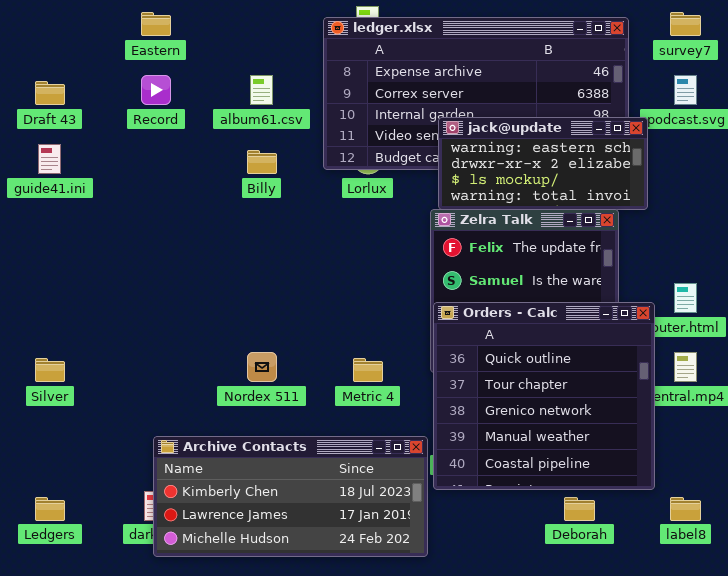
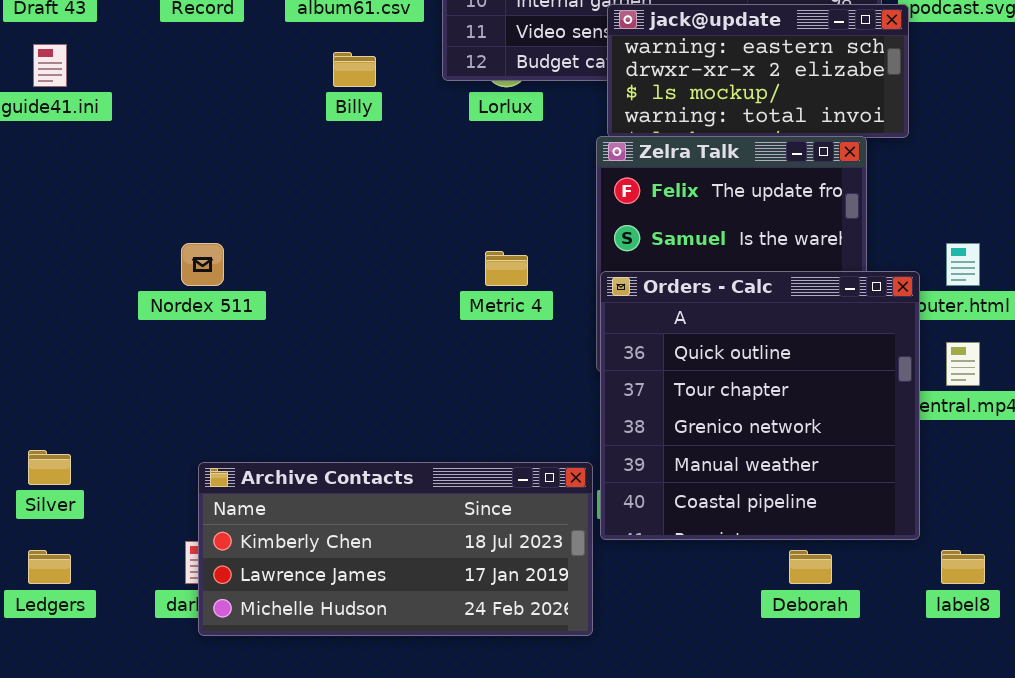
Nordex 511: [247,352,277,382] -> [181,243,224,286], moved
Silver: [35,358,65,382] -> [28,450,71,485], moved
Metric 4: [353,358,383,382] -> [485,251,528,286], moved

